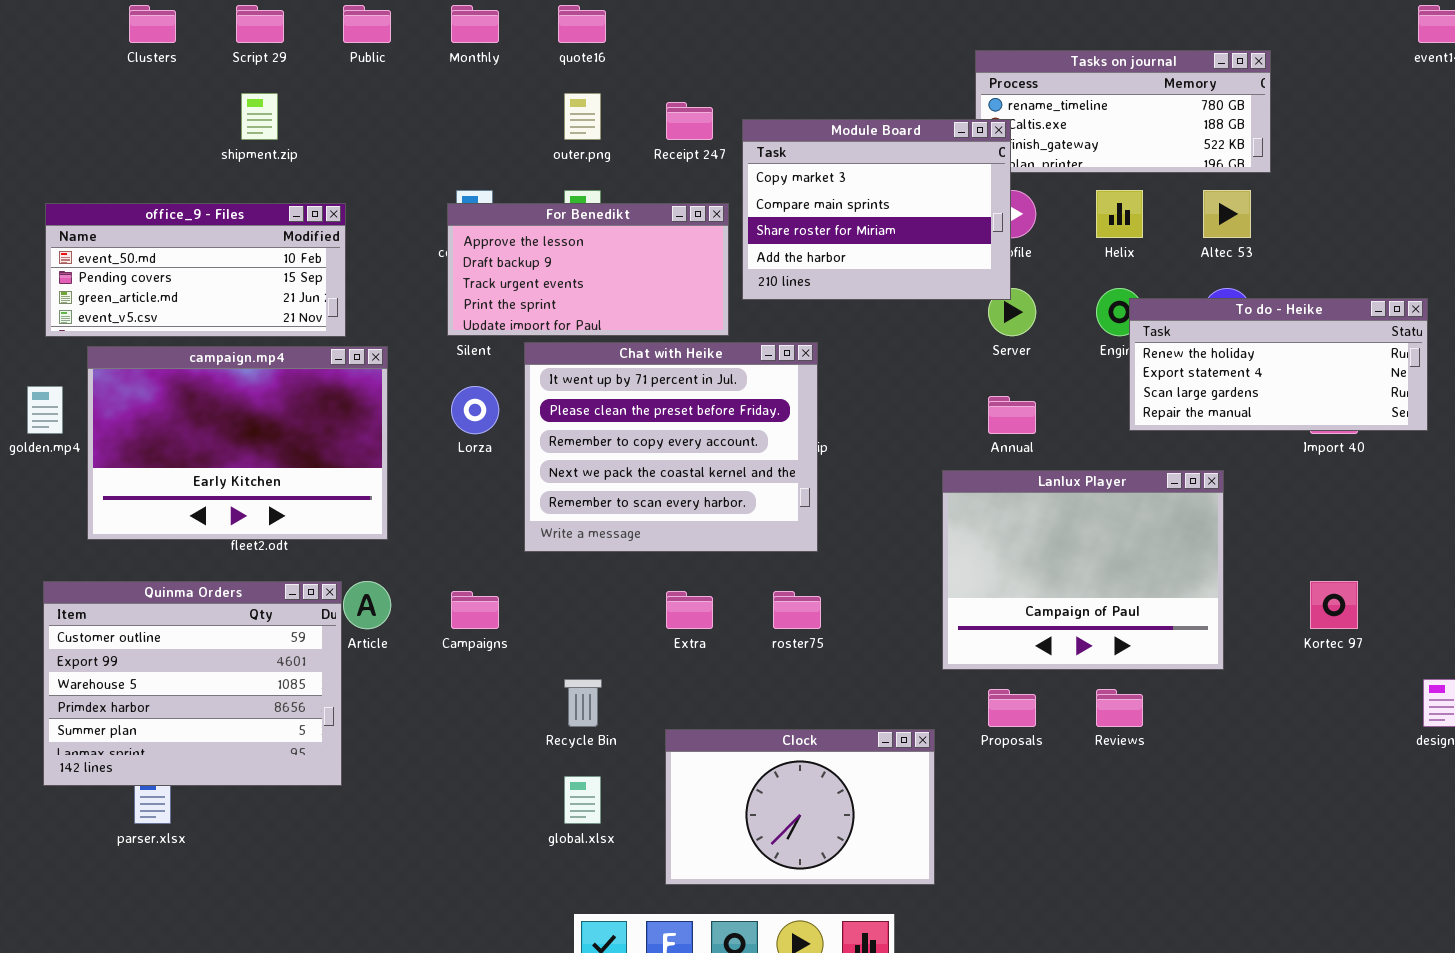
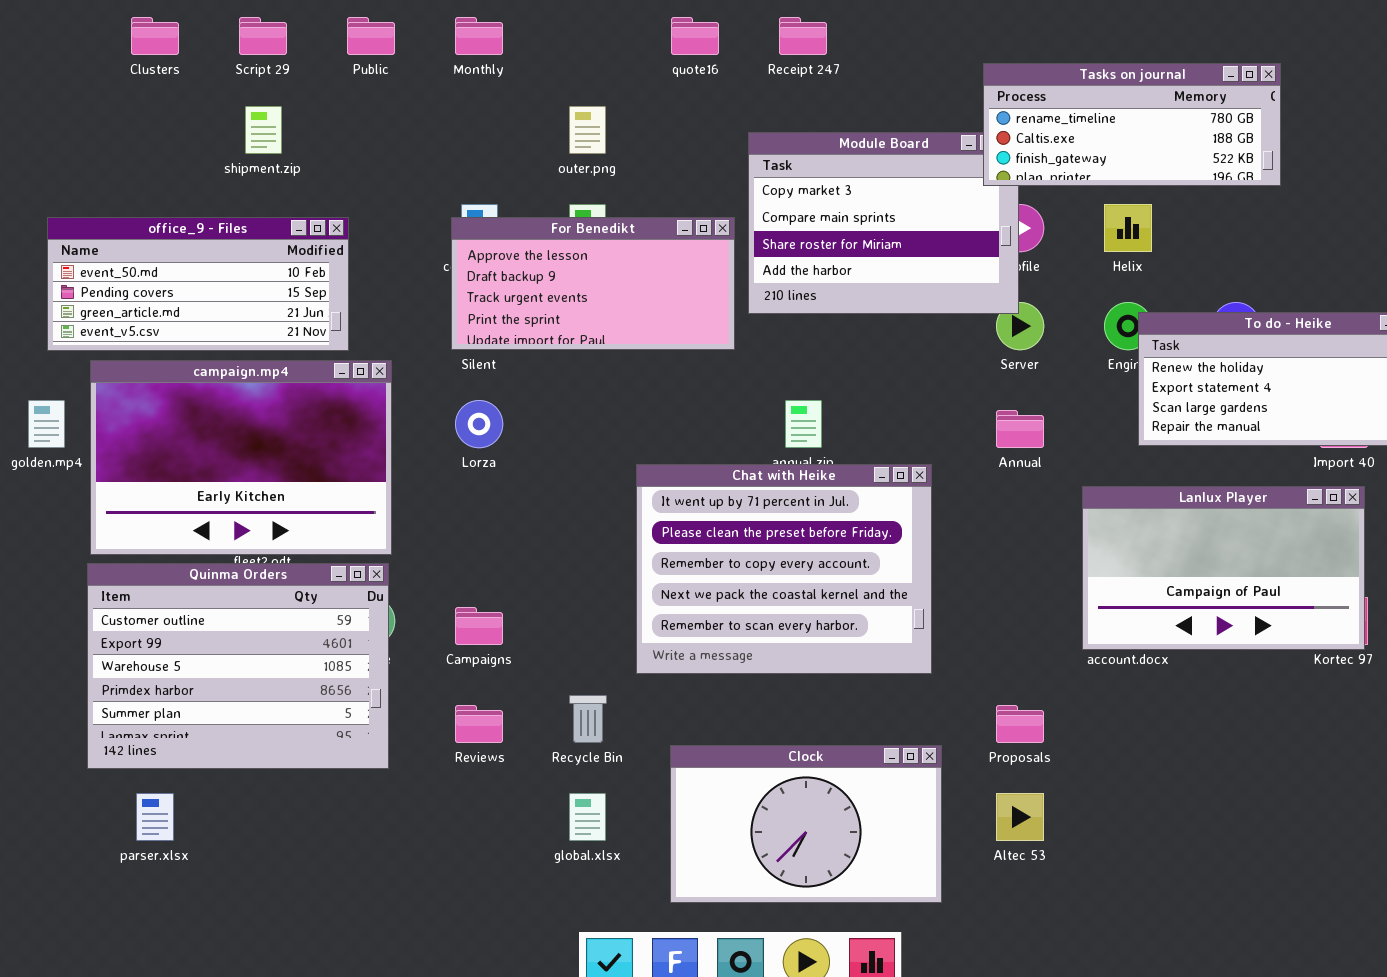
quote16: [558,5,606,43] -> [671,17,719,55], moved
Tasks on journal: [975,50,1271,173] -> [983,63,1281,186], raised
Receipt 247: [666,102,713,140] -> [779,17,827,55], moved
Altec 53: [1203,190,1251,238] -> [996,793,1044,841], moved
Chat with Heike: [524,342,818,552] -> [636,464,932,674], moved
Lanlux Player: [942,470,1224,670] -> [1082,486,1365,650], moved, resized
Quinma Orders: [43,581,342,786] -> [87,563,389,769], moved
Reviews: [1096,689,1143,727] -> [455,705,503,743], moved

